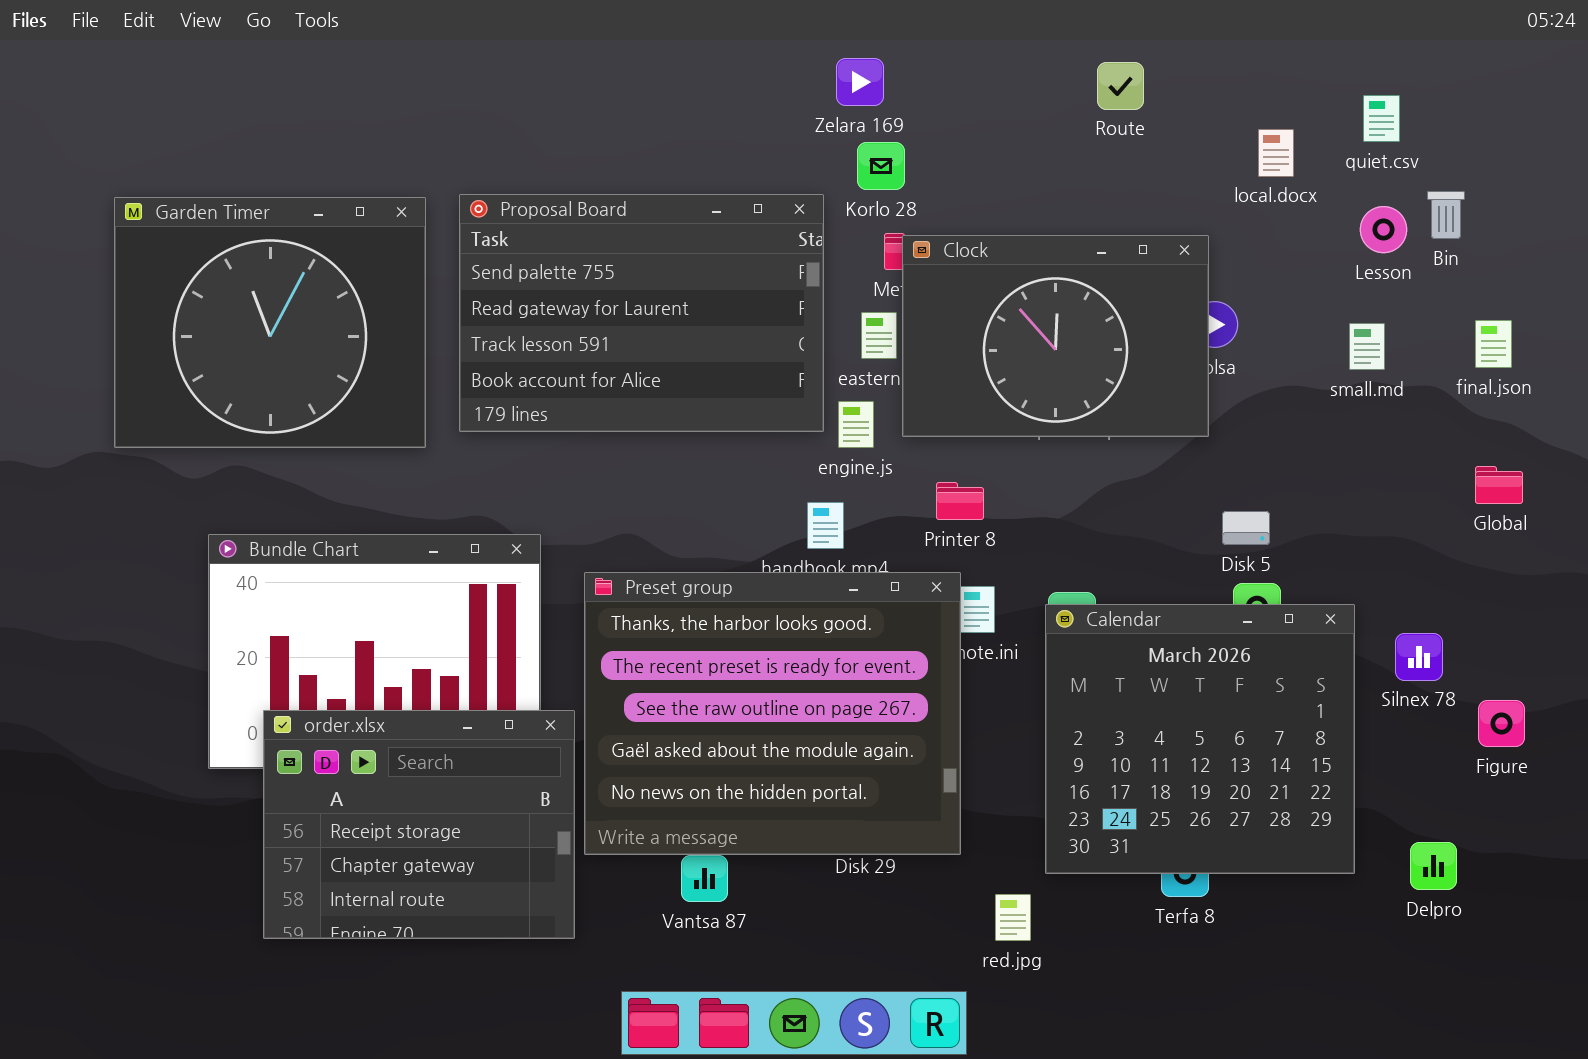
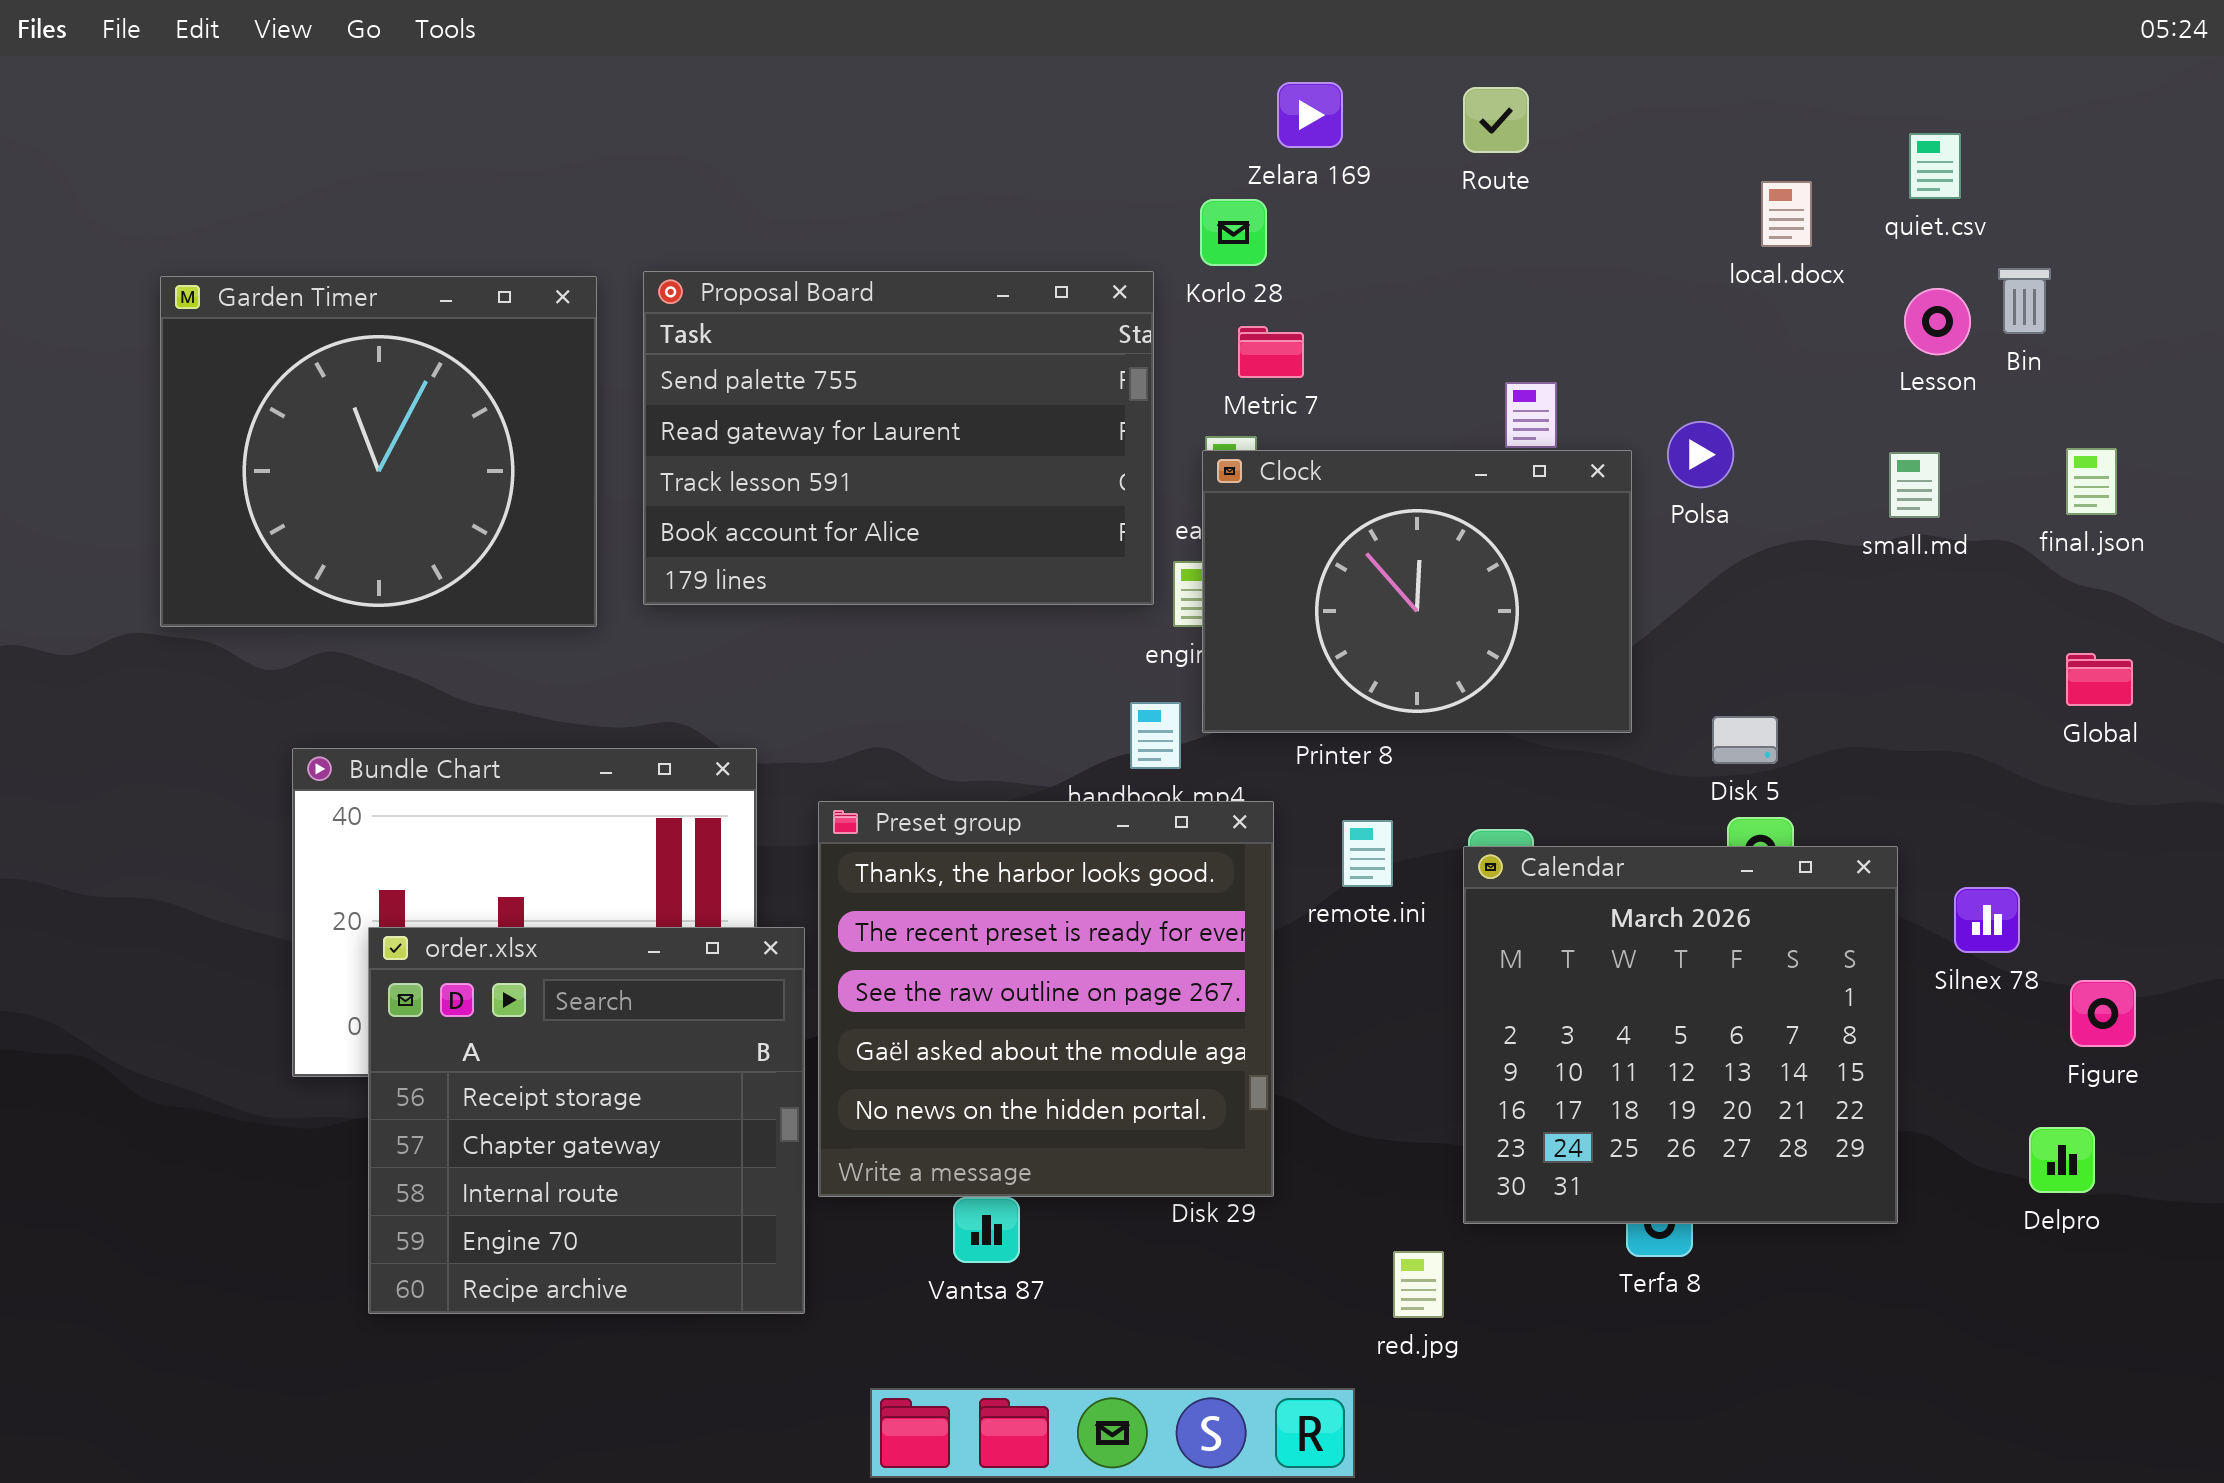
Zelara 169: [836,58,884,106] -> [1277,82,1343,148], moved
Route: [1097,62,1144,110] -> [1463,87,1529,153], moved
Clock: [902,235,1209,437] -> [1202,450,1632,733], moved
Preset group: [584,572,961,855] -> [818,801,1274,1197], resized
order.xlsx: [263,710,575,939] -> [368,927,805,1314], resized
Delpro: [1410,842,1457,890] -> [2029,1127,2095,1193], moved

